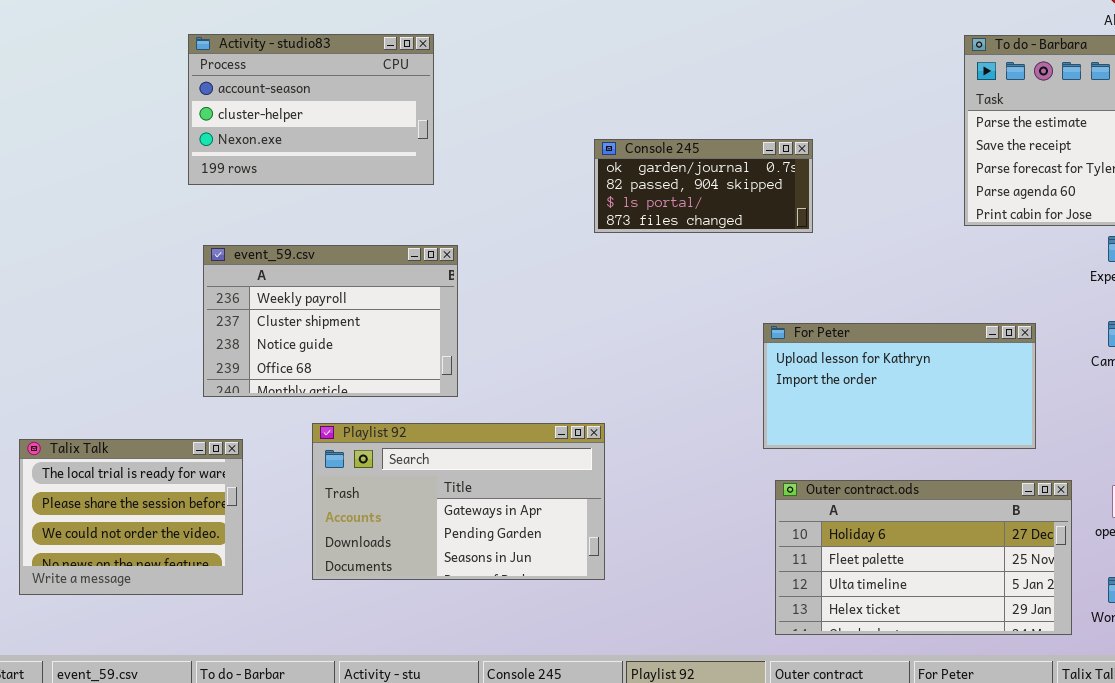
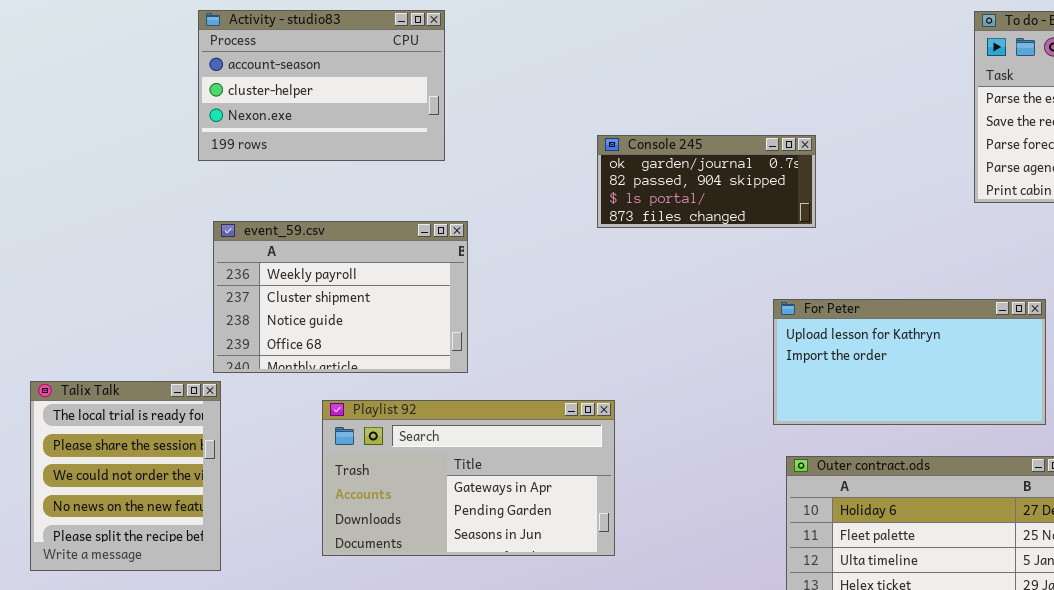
Console 245: [594,139,813,233] -> [597,135,816,228], moved
Talix Talk: [19,439,243,595] -> [30,381,221,571], resized

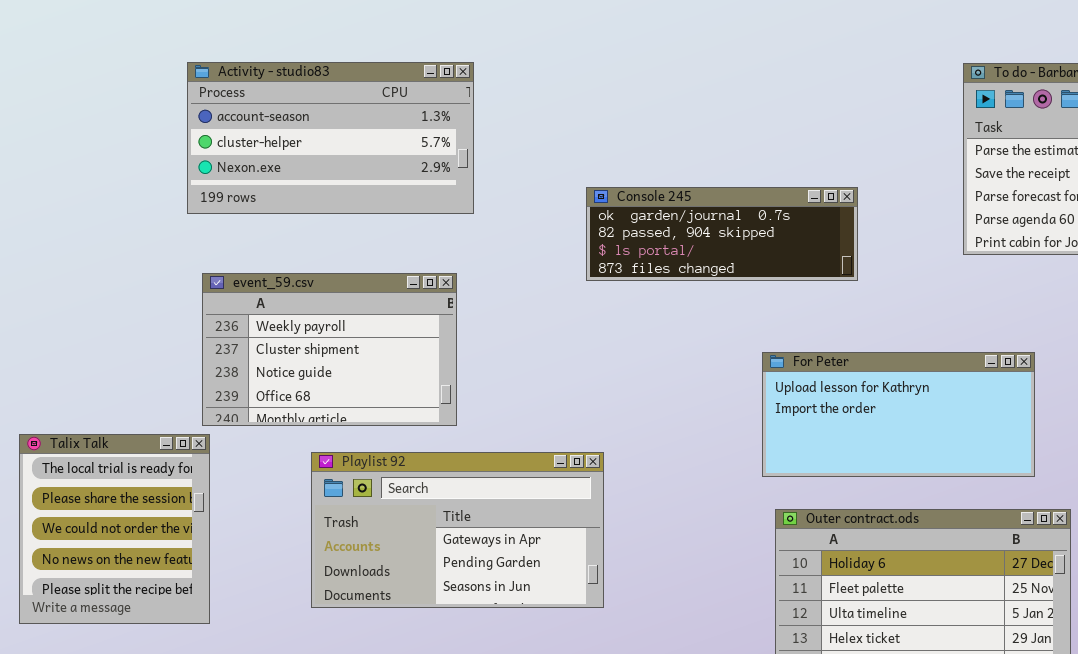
Activity - studio83: [198,10,445,161] -> [187,62,474,214], resized
Console 245: [597,135,816,228] -> [586,187,858,281], resized

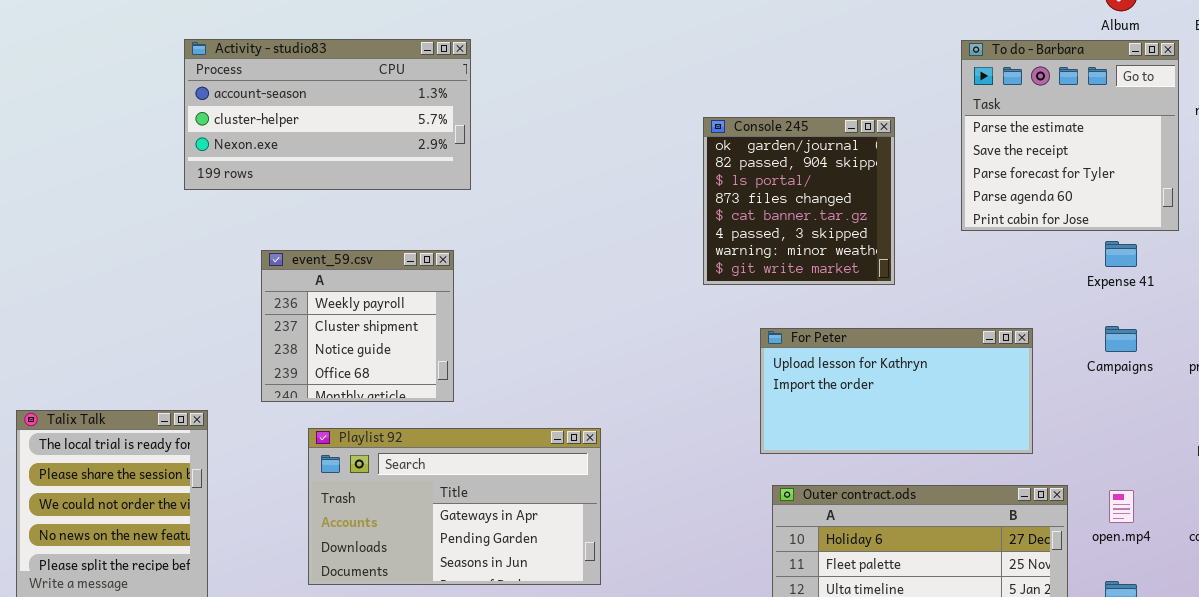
Console 245: [586,187,858,281] -> [703,117,895,285], moved, resized
event_59.csv: [202,273,457,426] -> [261,250,454,402], resized

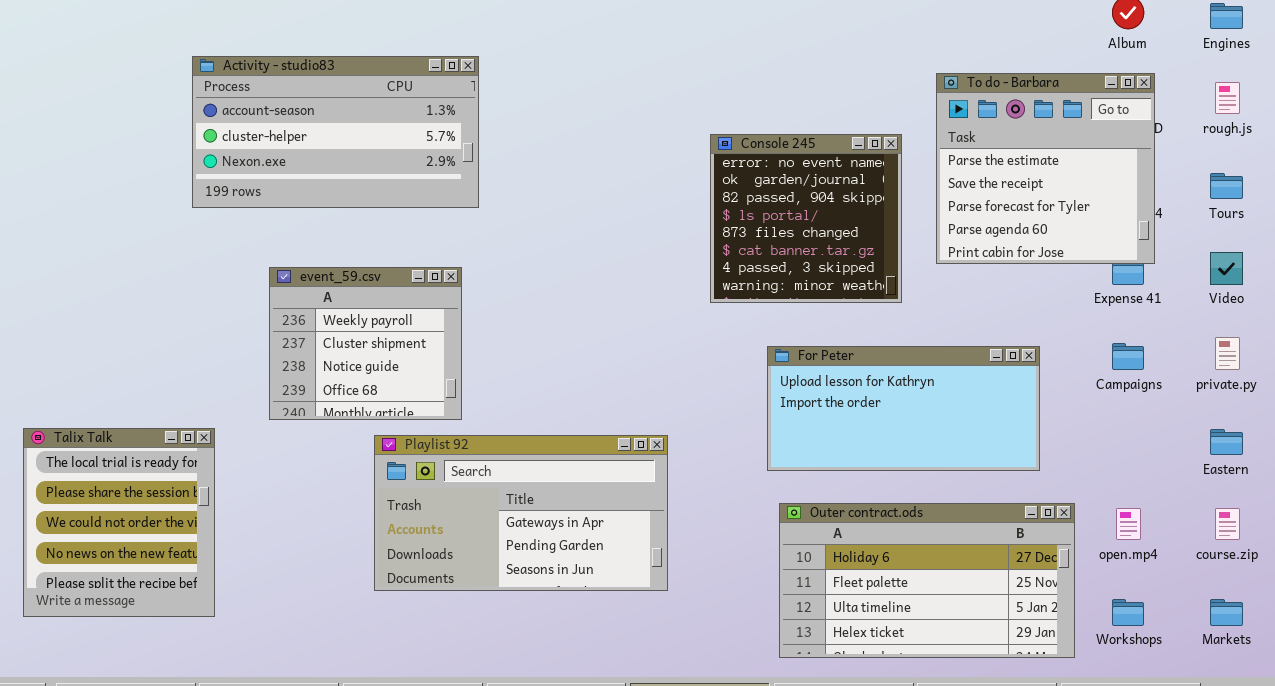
To do - Barbara: [961,40,1179,231] -> [936,73,1155,264], moved
Console 245: [703,117,895,285] -> [710,134,902,303], scrolled up 1 row
Playlist 92: [308,428,601,585] -> [374,435,668,591], moved

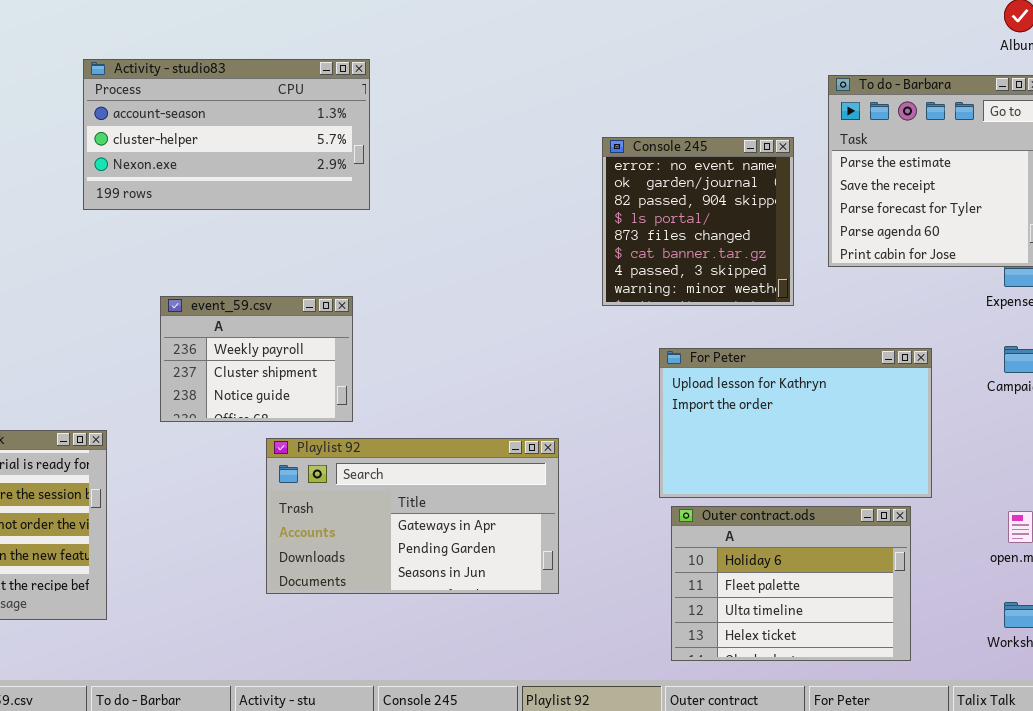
event_59.csv: [269,267,462,420] -> [160,296,353,422], resized
For Peter: [767,346,1040,471] -> [659,348,932,498], resized
Outer contract.ods: [779,503,1075,658] -> [671,506,911,661], resized

